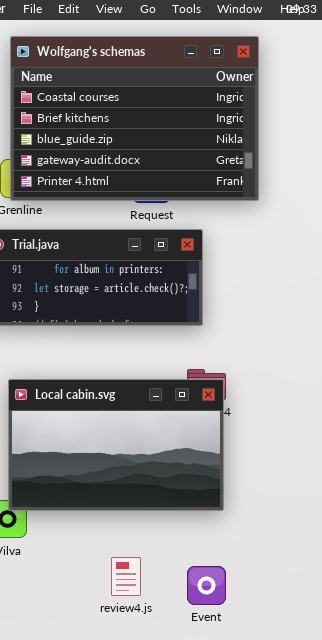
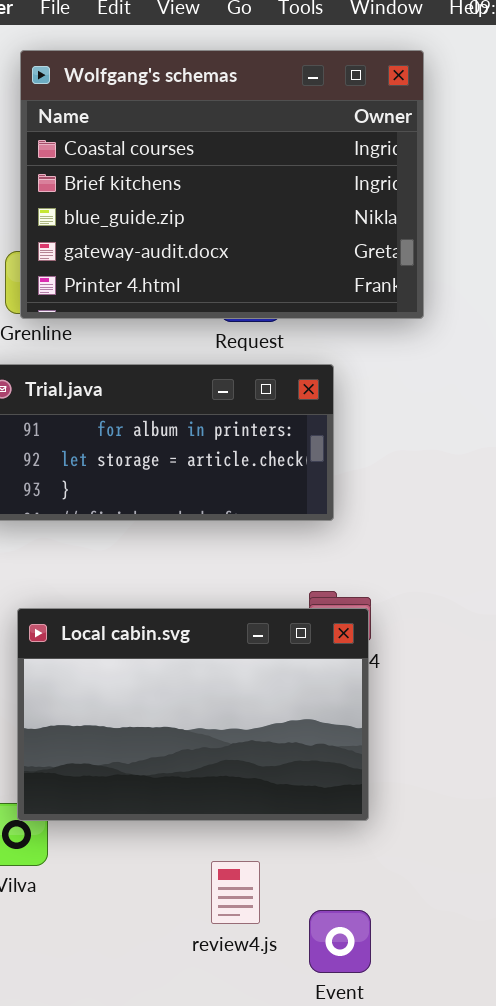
review4.js: [111,557,141,596] -> [211,861,260,924], moved

